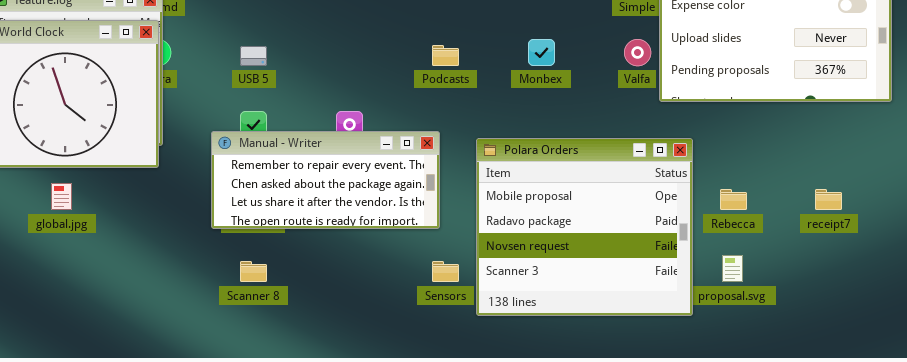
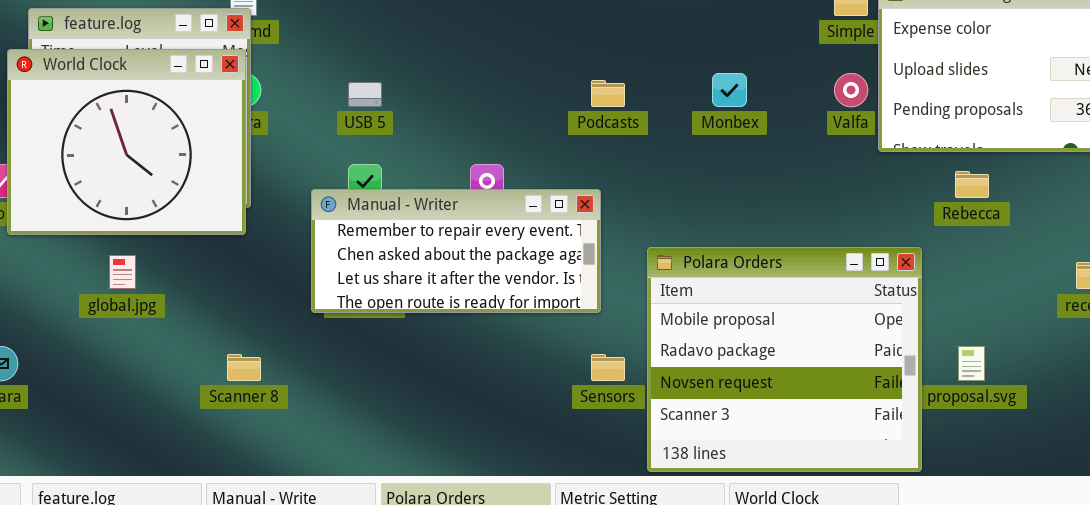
Polara Orders: [476,138,693,316] -> [647,247,922,472], moved
Rebecca: [720,189,747,210] -> [955,171,989,198], moved
Scanner 8: [240,261,267,282] -> [227,354,261,381], moved

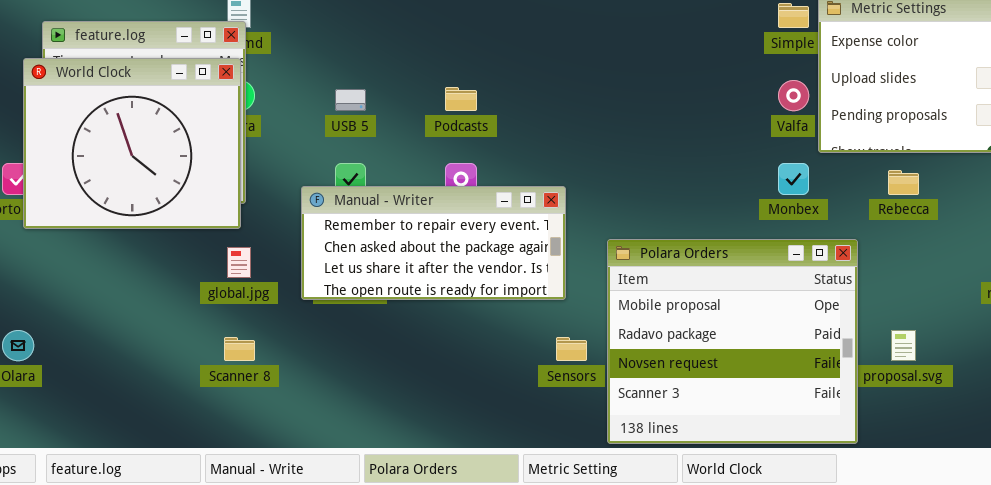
Monbex: [712,73,747,107] -> [778,163,809,195], moved
Podcasts: [591,80,625,107] -> [445,87,477,111], moved
global.jpg: [109,255,136,289] -> [227,247,251,278], moved

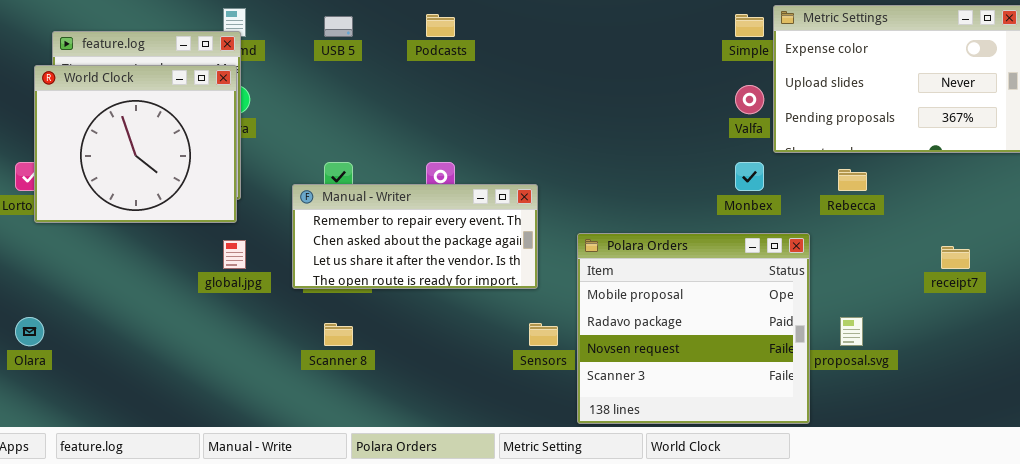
Podcasts: [445,87,477,111] -> [426,14,455,37], moved
USB 5: [335,89,366,111] -> [324,16,353,37], moved
Scanner 8: [224,337,255,361] -> [324,323,353,346], moved

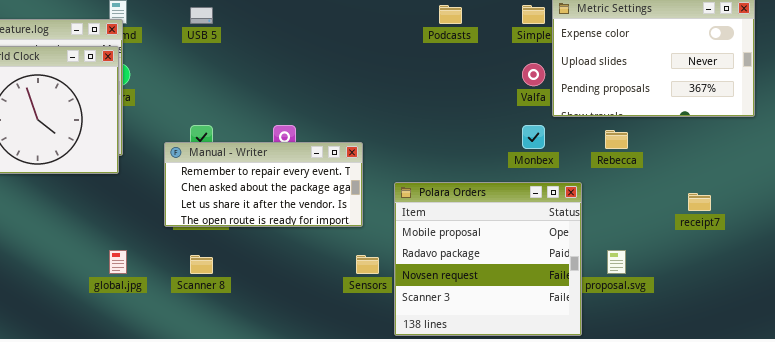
Podcasts: [426,14,455,37] -> [439,5,462,24], moved
global.jpg: [223,240,246,269] -> [109,250,127,274], moved

